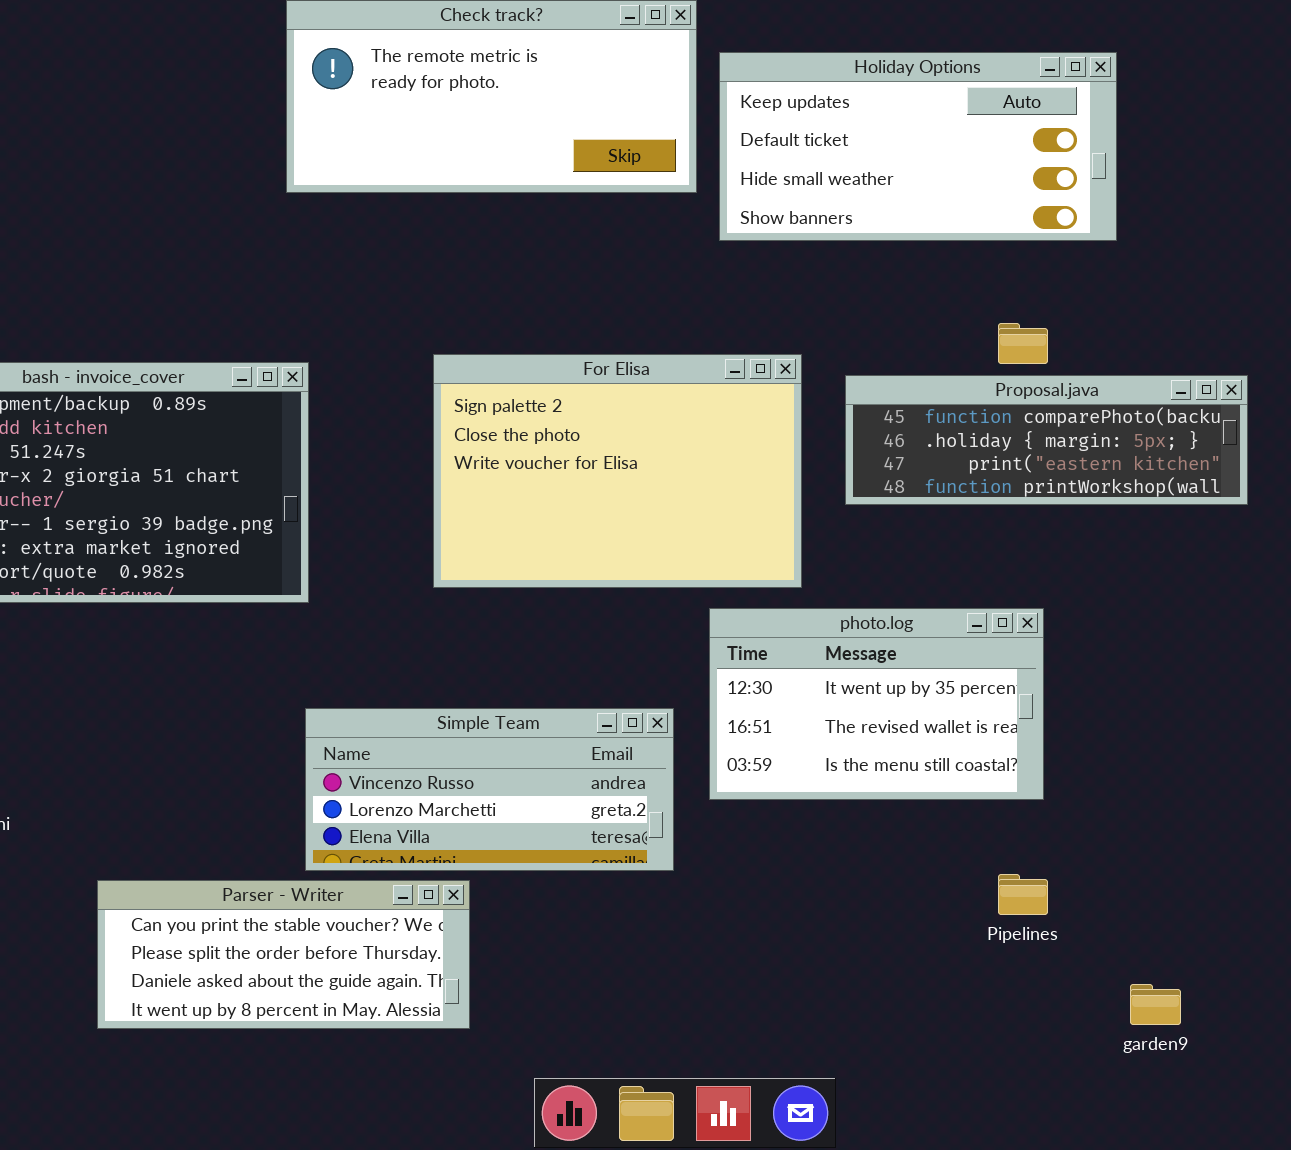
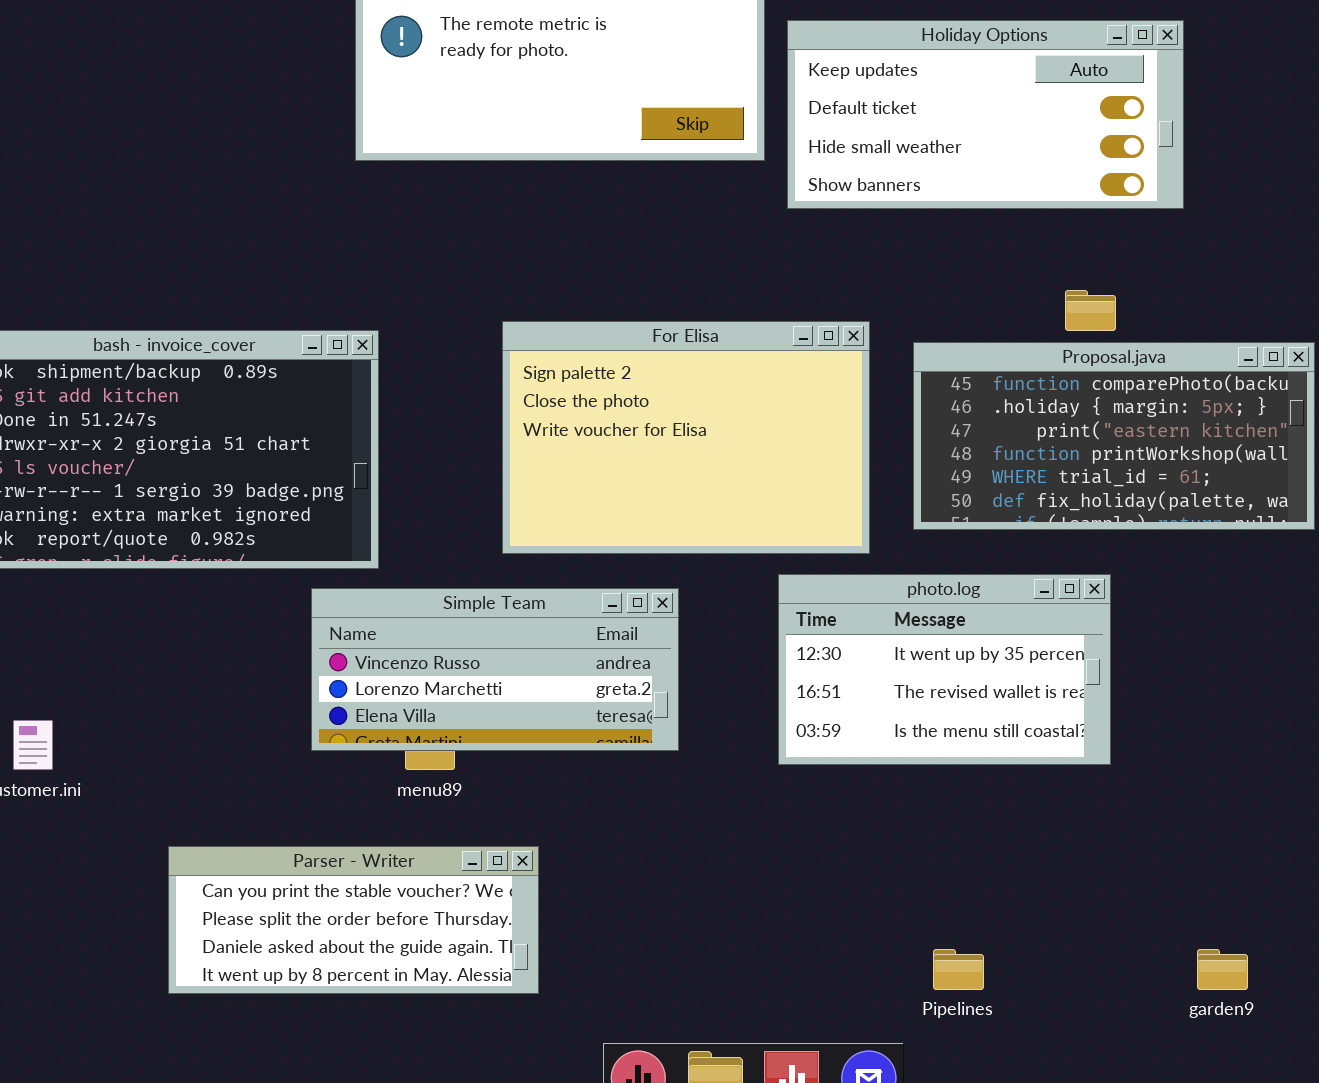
Proposal.java: [845,375,1248,505] -> [913,342,1315,530], resized
Simple Team: [305,708,674,871] -> [311,588,679,751], moved
Pipelines: [998,874,1048,915] -> [933,949,984,990], moved

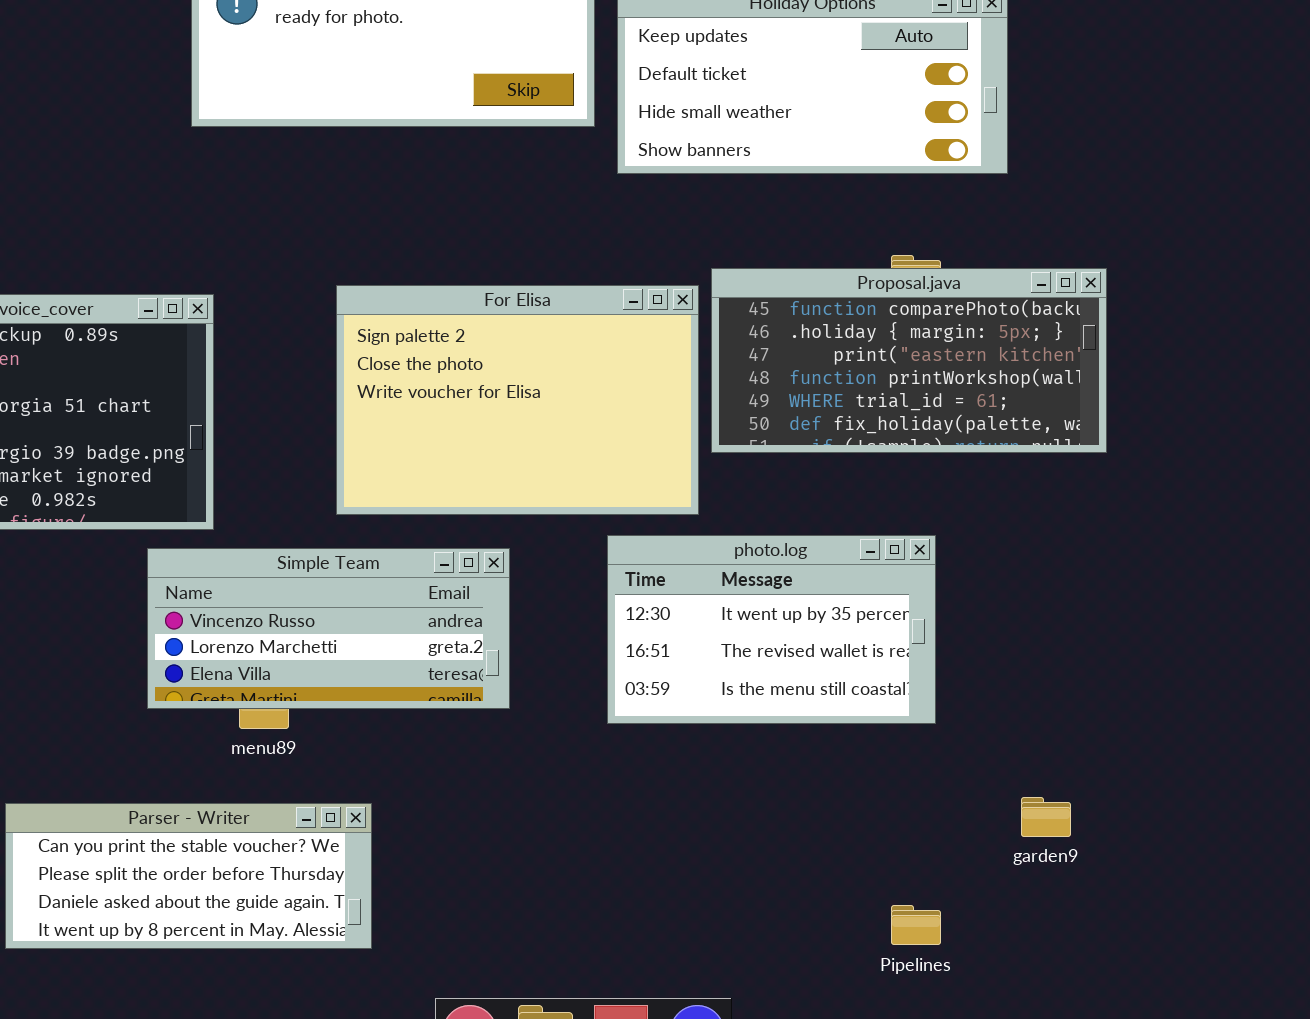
Proposal.java: [913,342,1315,530] -> [711,268,1107,453], moved
Pipelines: [933,949,984,990] -> [891,905,941,945], moved
garden9: [1197,949,1248,990] -> [1021,797,1071,837], moved

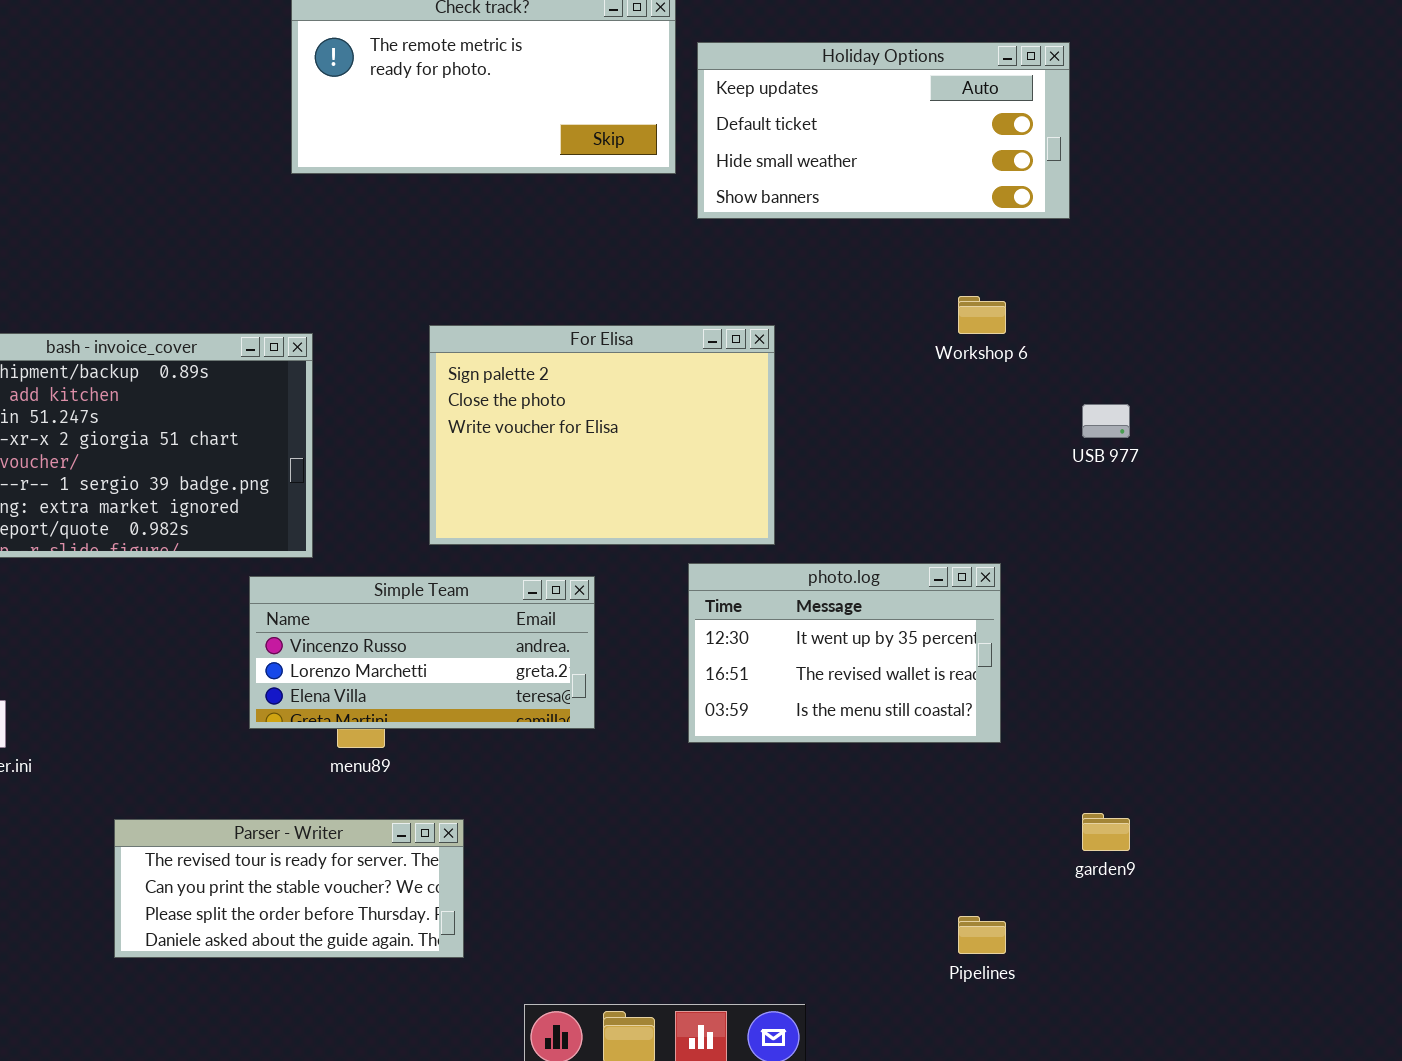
Proposal.java: [711,268,1107,453] -> none, closed
Parser - Writer: [5,803,372,949] -> [114,819,464,958], scrolled up 1 row

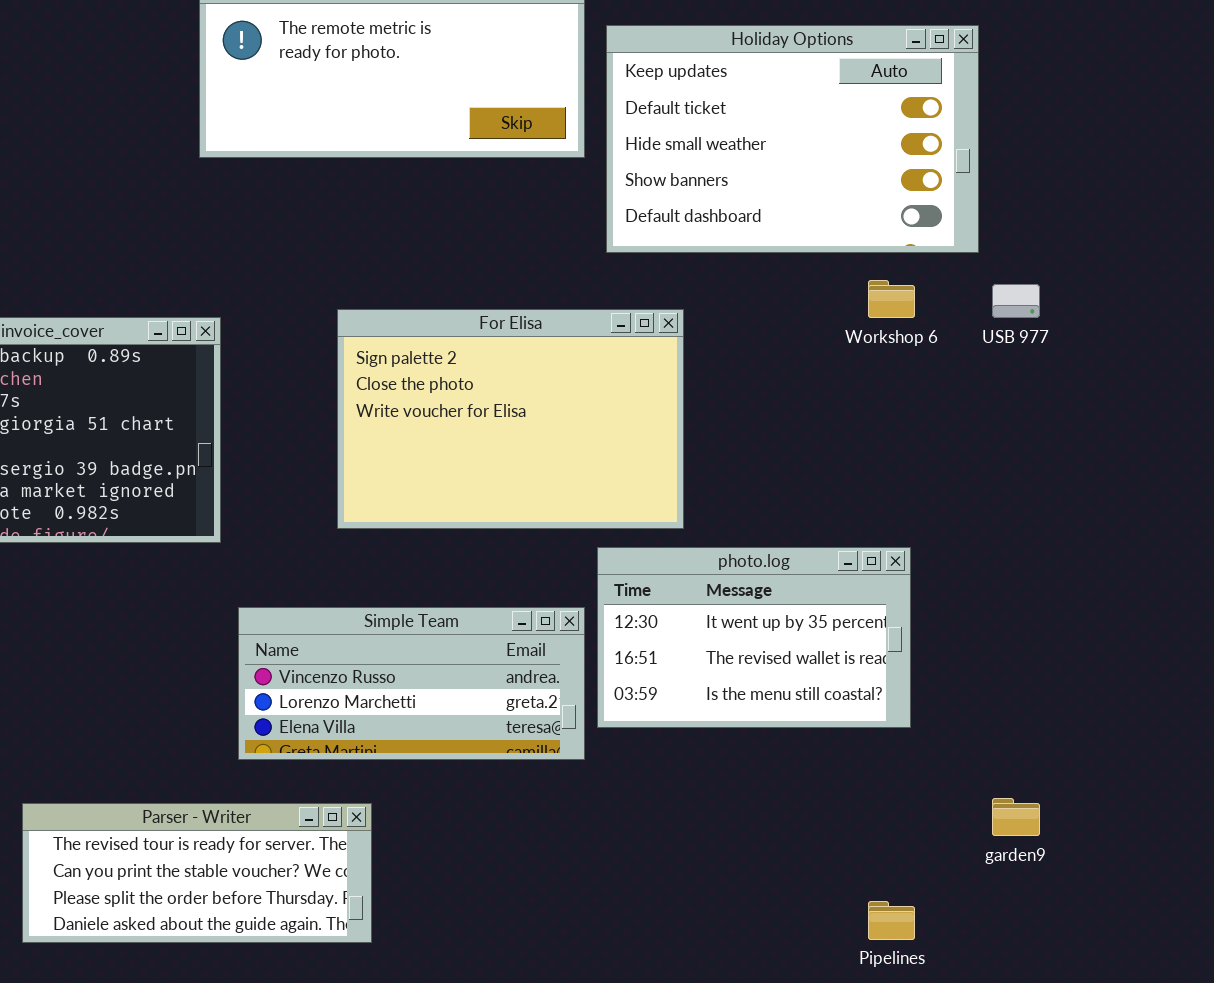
Holiday Options: [697,42,1070,219] -> [606,25,979,253], resized
USB 977: [1082,404,1130,438] -> [992,284,1040,318], moved
Simple Team: [249,576,595,729] -> [238,607,585,760], moved

